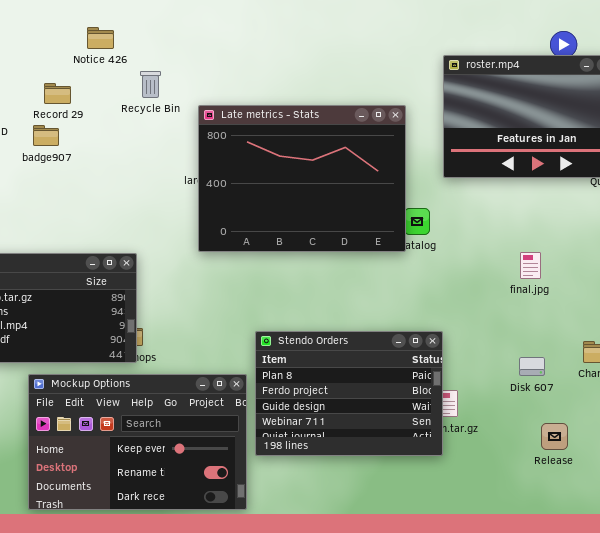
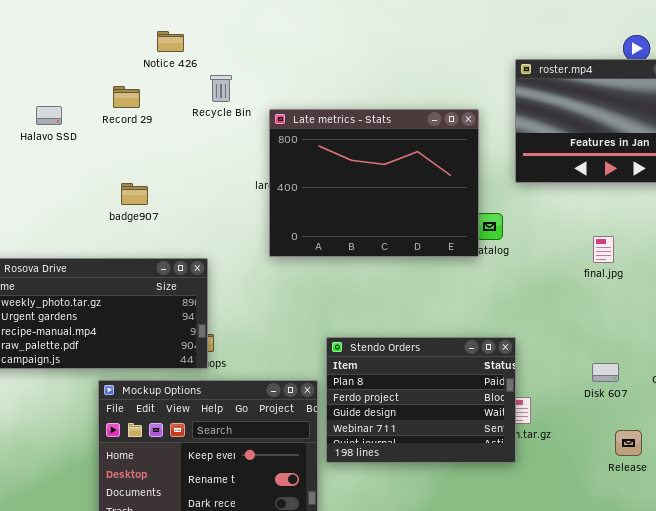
badge907: [33,125,59,146] -> [121,183,148,205], moved
final.jpg: [520,252,541,279] -> [593,236,614,263], moved

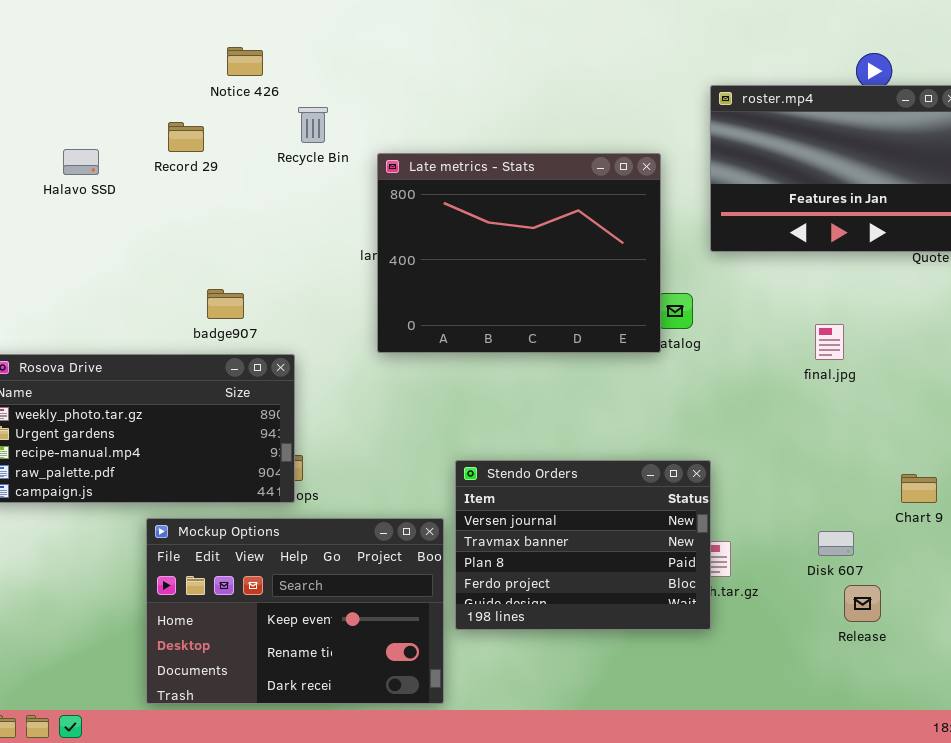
badge907: [121,183,148,205] -> [207,289,244,319], moved
Stendo Orders: [326,337,516,463] -> [455,460,711,630], scrolled up 2 rows
Disk 607: [592,363,619,382] -> [818,531,854,556], moved

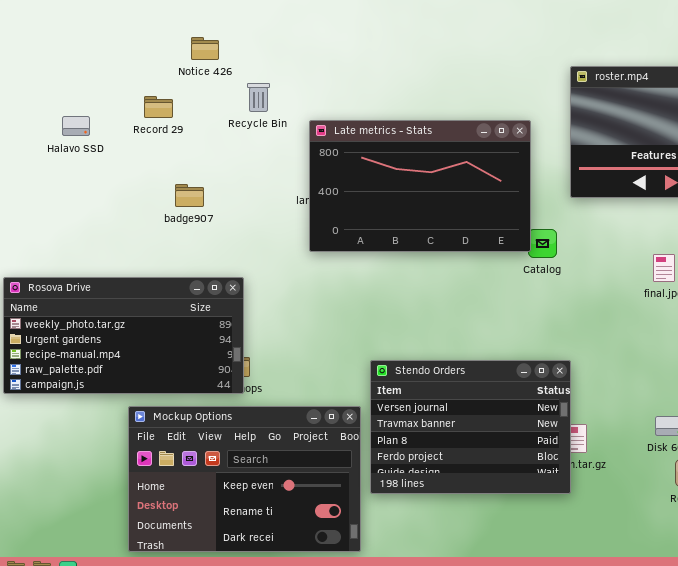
Late metrics - Stats: [377,153,661,353] -> [309,120,531,252], resized
badge907: [207,289,244,319] -> [175,184,204,207], moved

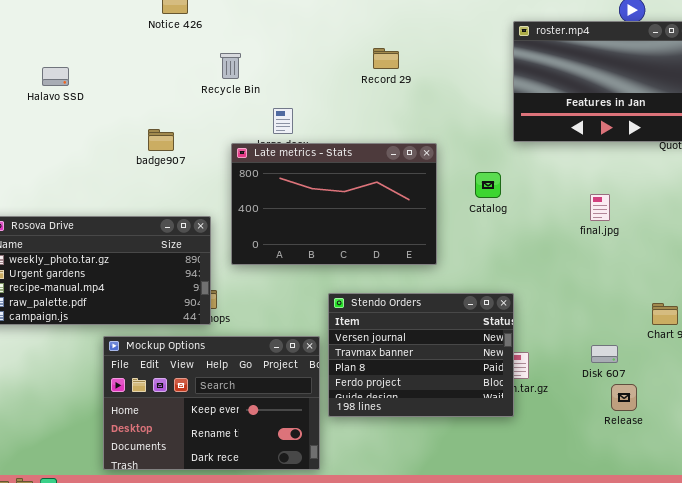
Recycle Bin: [247,83,270,112] -> [220,53,241,79], moved
Record 29: [144,96,173,118] -> [373,48,399,69], moved
Late metrics - Stats: [309,120,531,252] -> [231,143,437,265], moved

